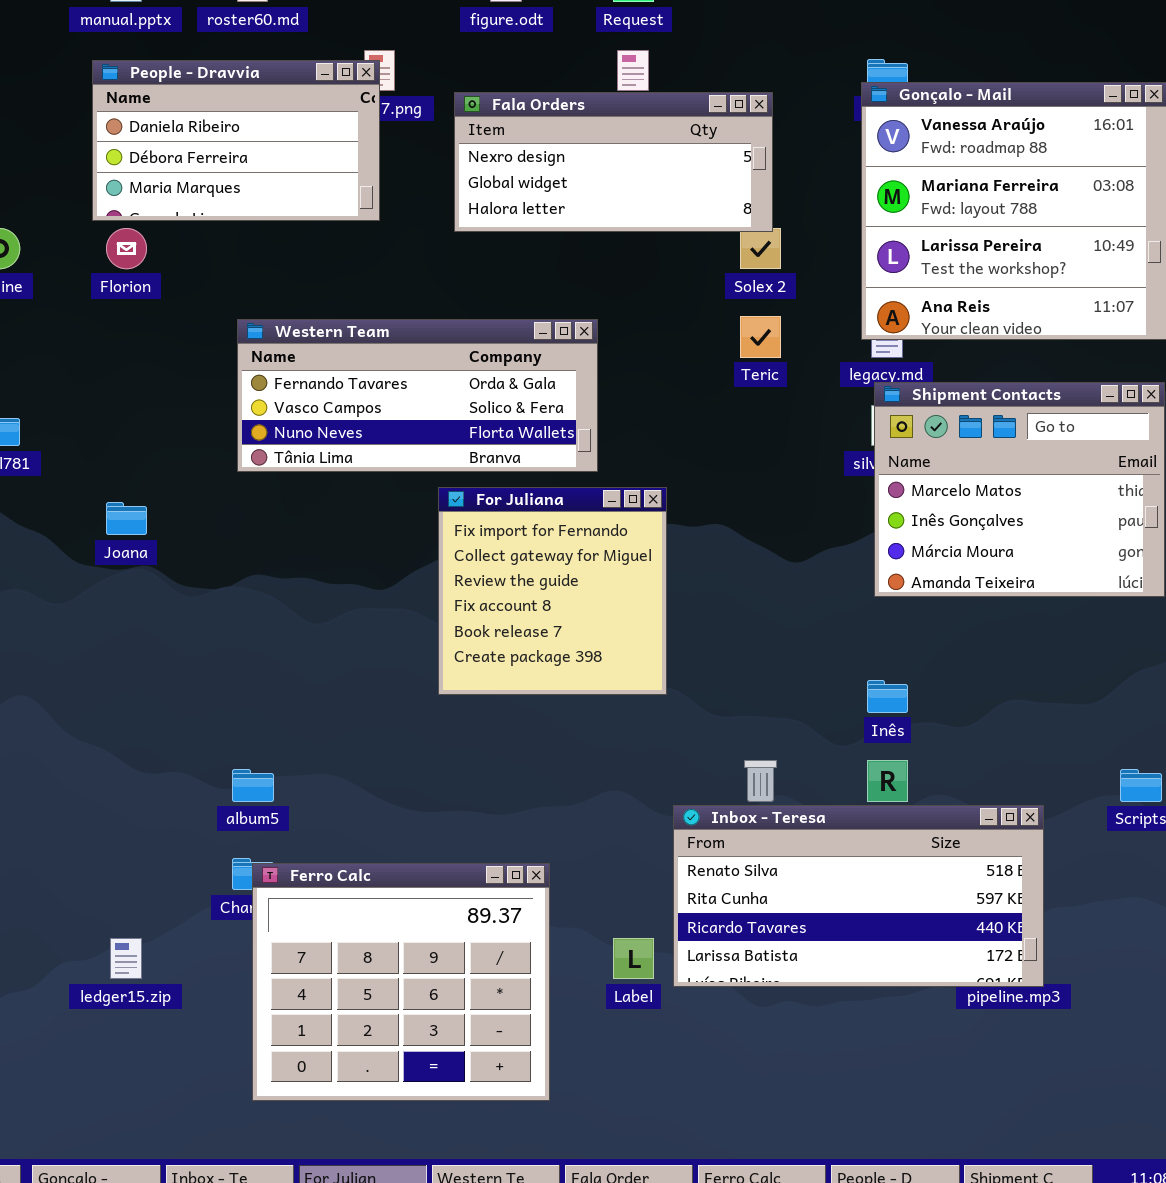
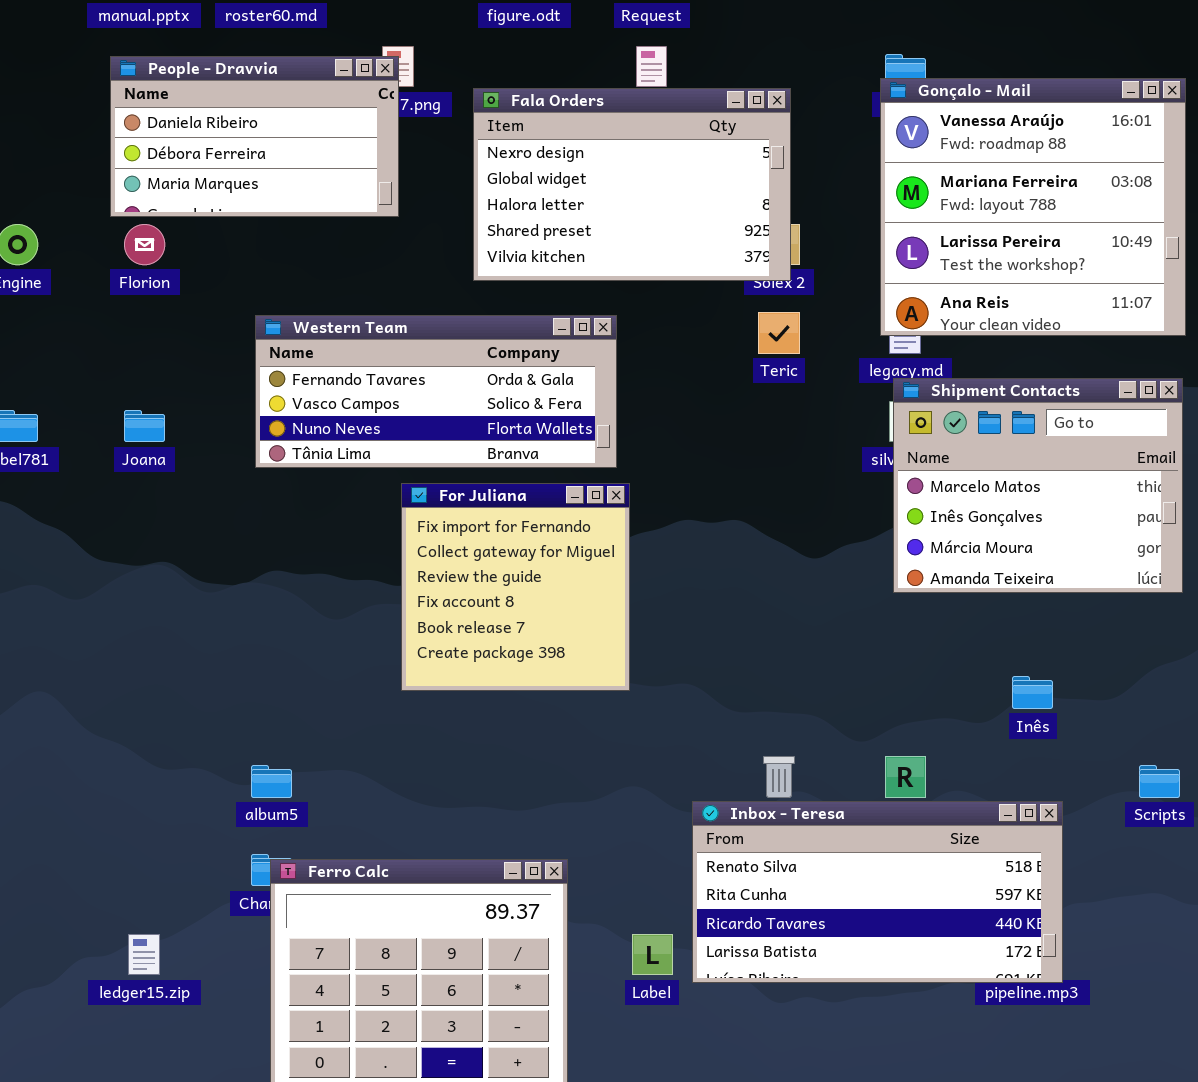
Fala Orders: [454,92,773,232] -> [473,88,791,281], resized
For Juliana: [438,487,667,695] -> [401,483,630,691], moved
Joana: [106,502,147,535] -> [124,410,165,442], moved
Inês: [867,680,908,713] -> [1012,676,1053,709], moved

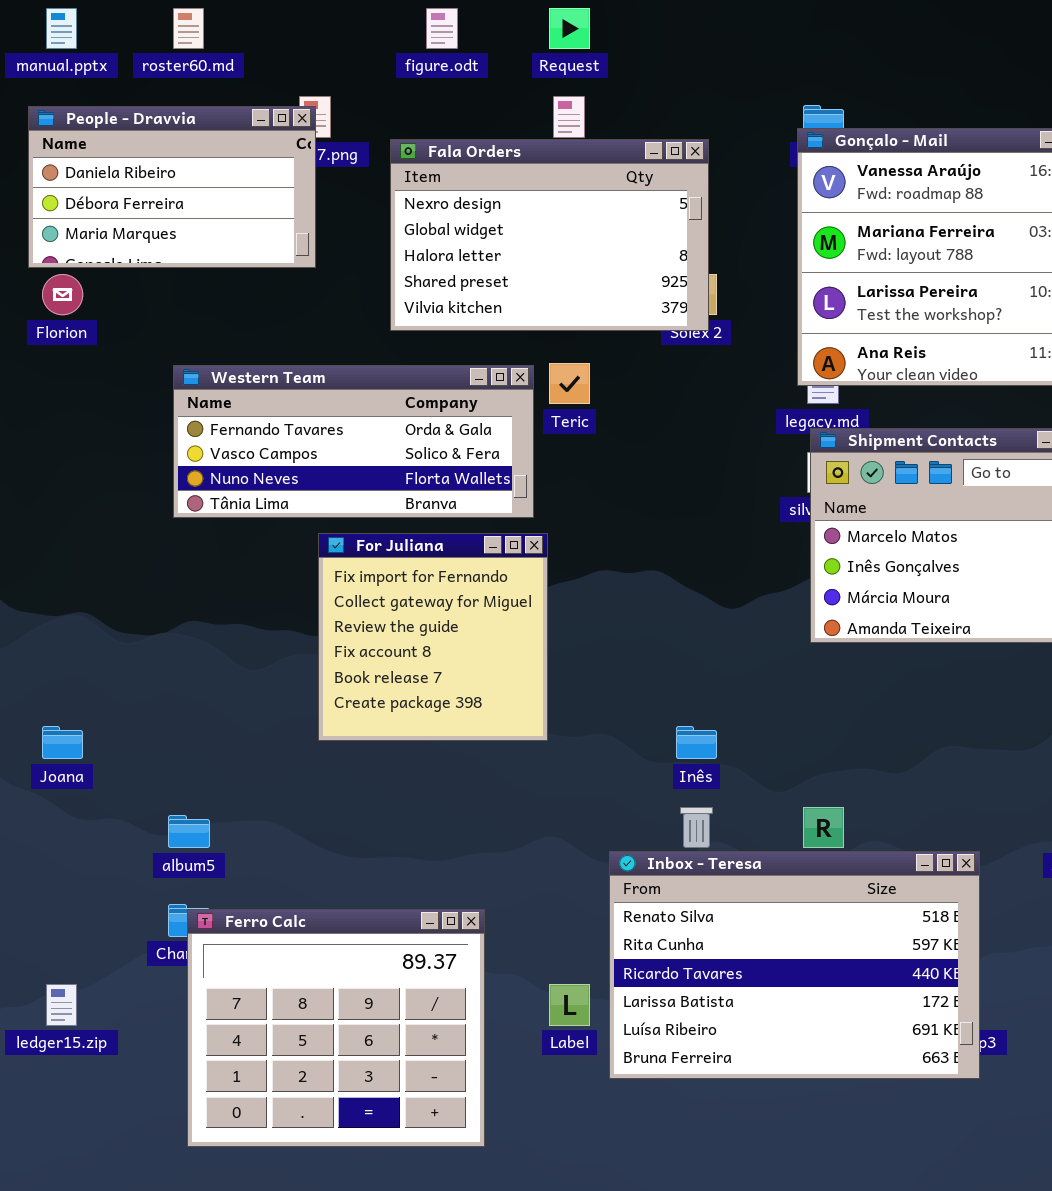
Teric: [758,312,800,354] -> [549,363,590,404], moved
Joana: [124,410,165,442] -> [42,726,83,759], moved
Inês: [1012,676,1053,709] -> [676,726,717,759], moved
Inbox - Teresa: [692,801,1063,983] -> [609,851,980,1079], resized

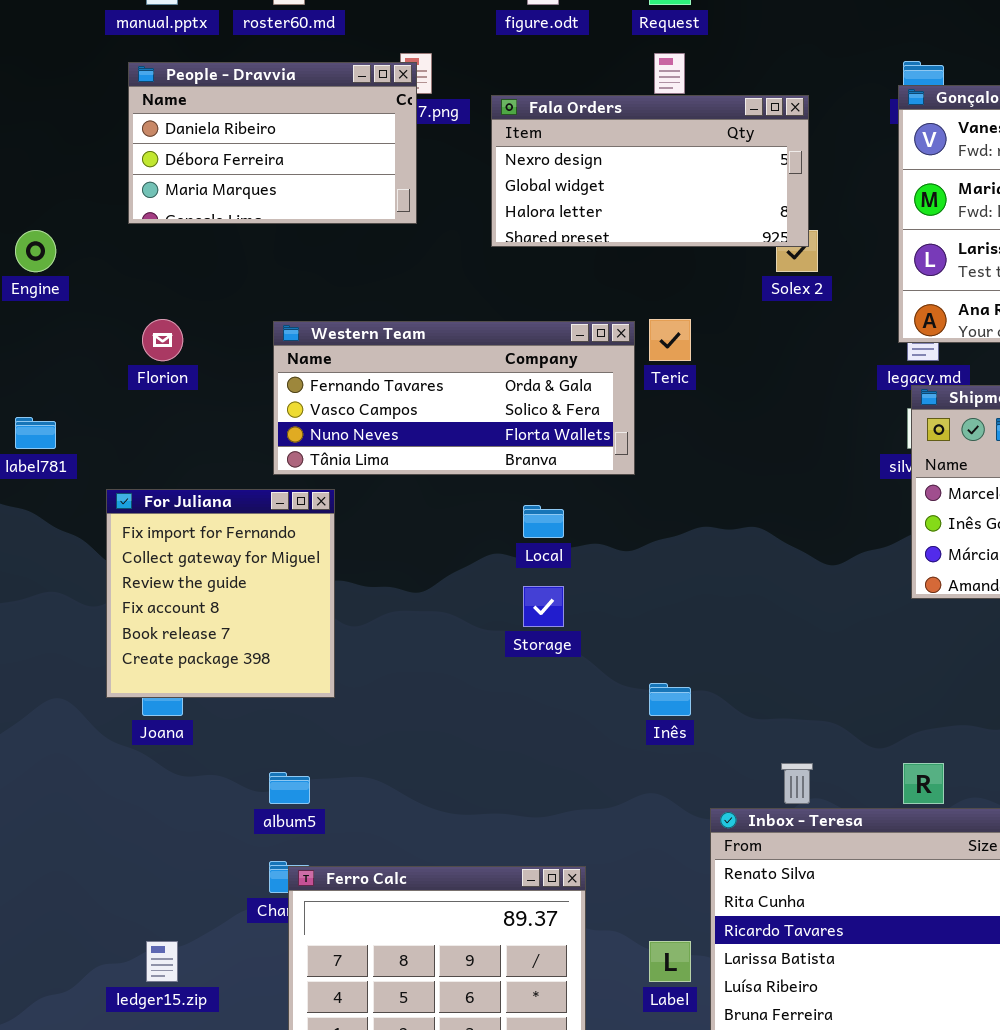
Fala Orders: [390,139,709,331] -> [491,95,809,247], resized
Florion: [42,274,83,315] -> [142,319,183,361], moved
For Juliana: [318,533,548,741] -> [106,489,335,698], moved
Inês: [676,726,717,759] -> [649,683,691,716], moved

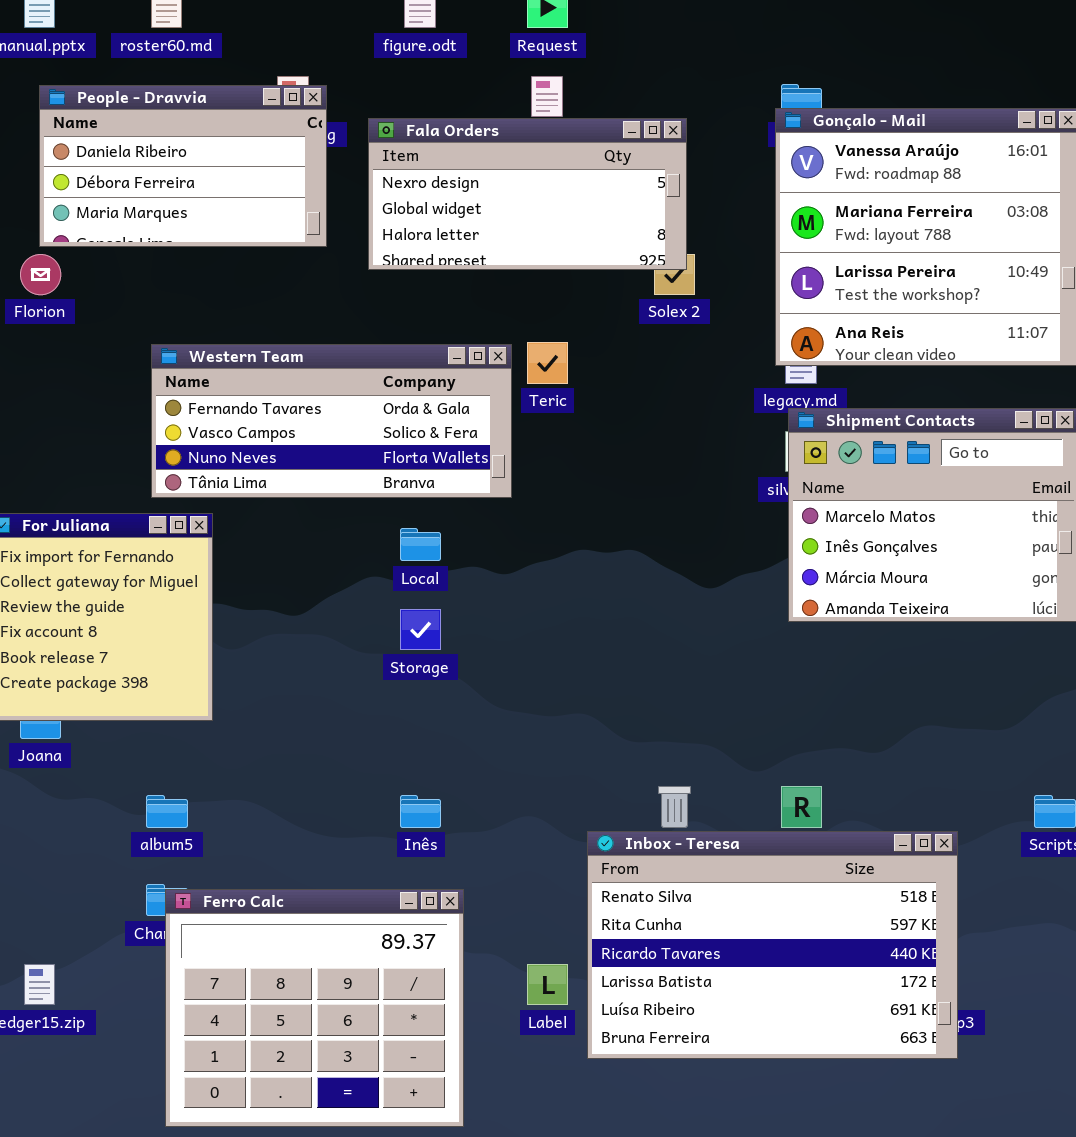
People - Dravvia: [128,62,417,224] -> [39,85,327,247], moved
Florion: [142,319,183,361] -> [20,254,61,295], moved
Inês: [649,683,691,716] -> [400,795,441,828], moved

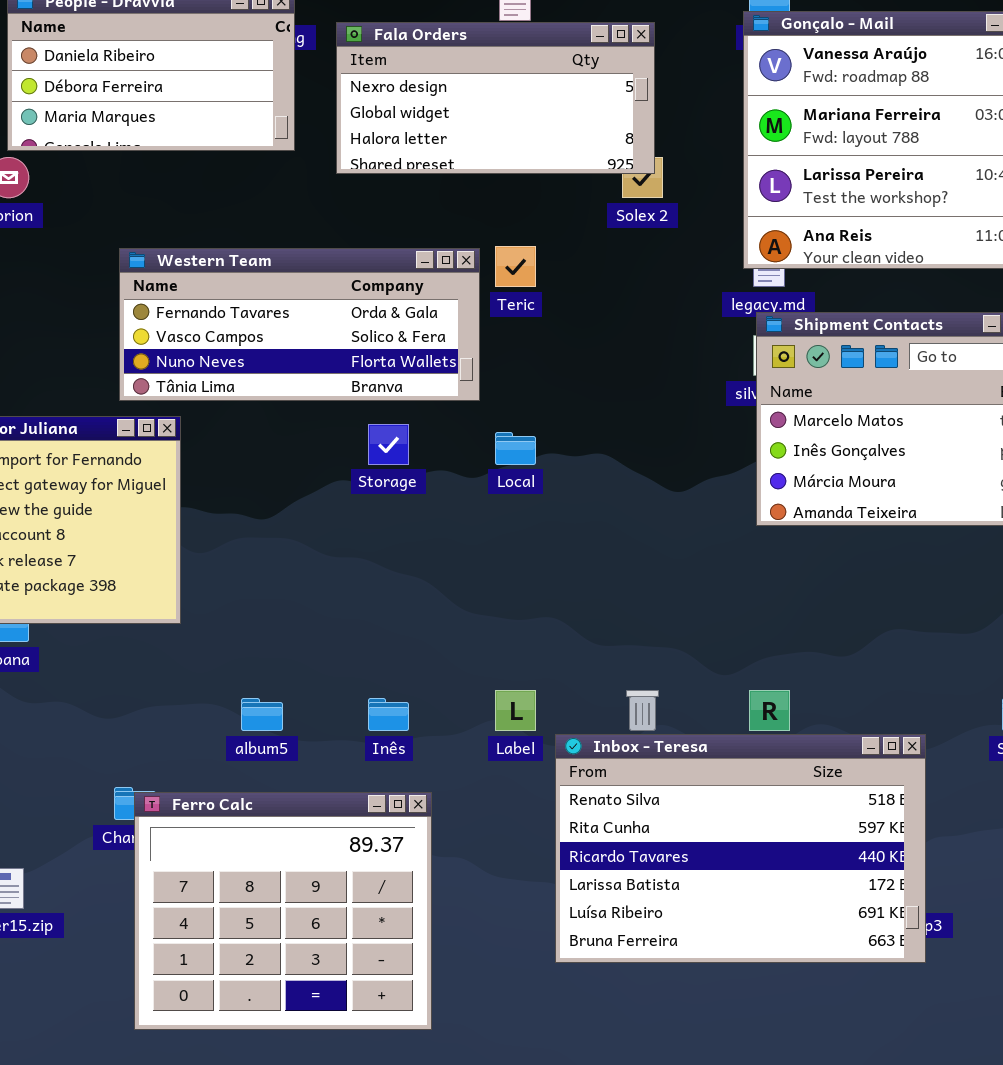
Local: [400,528,441,561] -> [495,432,536,465], moved
Storage: [400,609,441,650] -> [368,424,409,465], moved
album5: [146,795,188,828] -> [241,698,283,731], moved
Label: [527,964,568,1005] -> [495,690,536,731], moved

